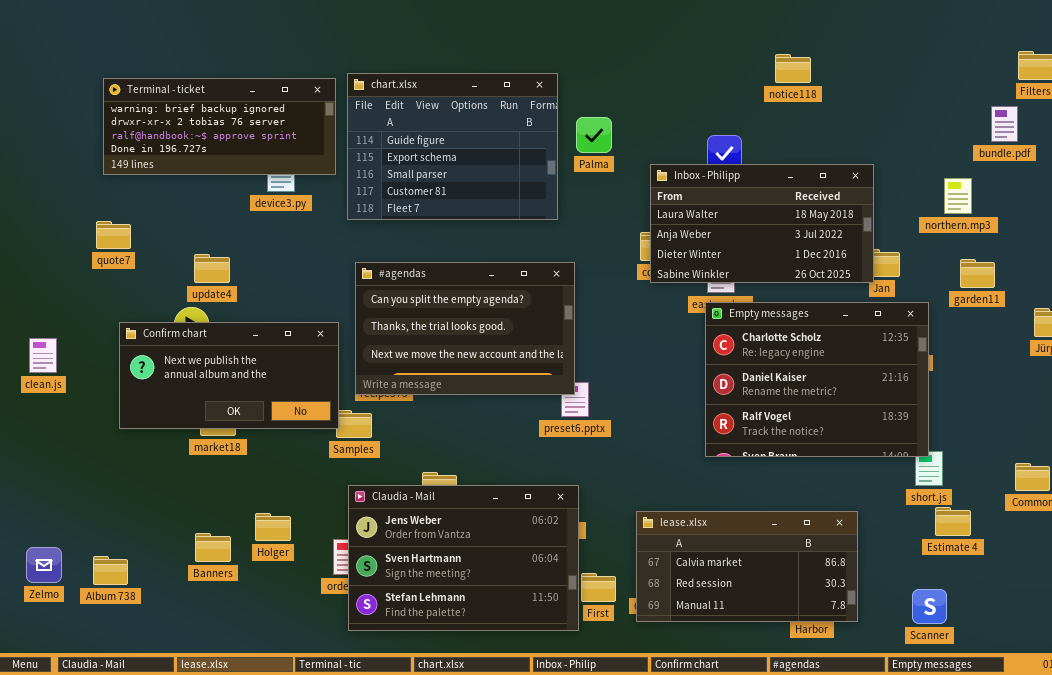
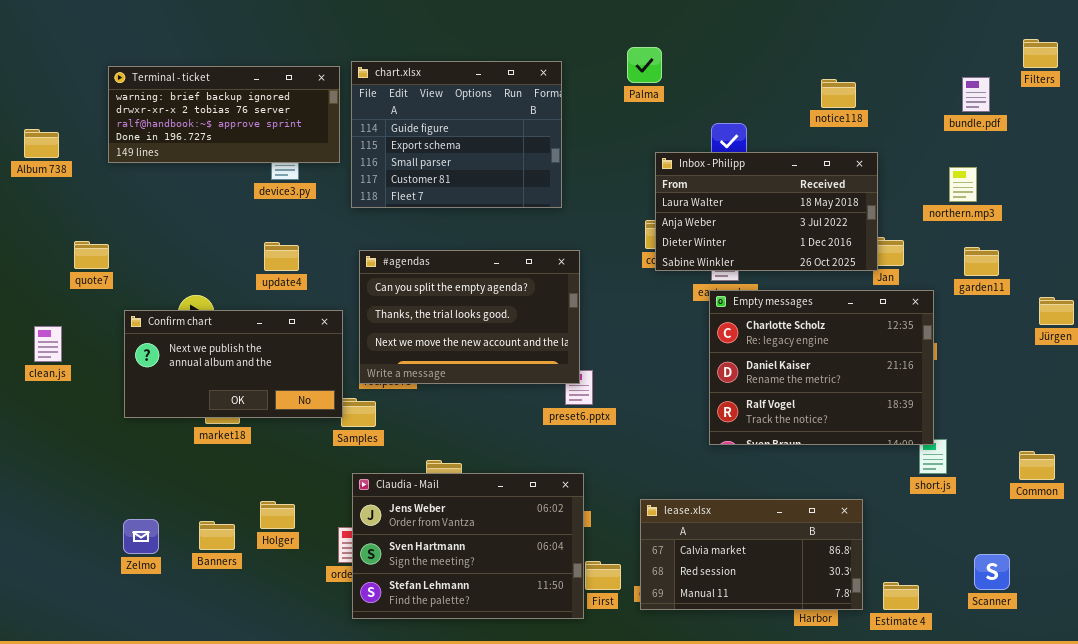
notice118: [775,54,811,83] -> [821,79,856,108], moved
bundle.pdf: [991,106,1018,142] -> [962,77,990,112], moved
Palma: [576,117,612,153] -> [627,47,662,83], moved
quote7: [96,221,131,249] -> [74,241,109,269], moved
update4: [194,254,230,283] -> [264,242,299,271], moved
Estimate 4: [935,507,971,536] -> [883,582,919,610], moved
Zelmo: [26,547,62,583] -> [123,519,159,554], moved
Album 738: [93,556,128,585] -> [24,129,59,158], moved
Scanner: [912,589,947,624] -> [974,554,1010,590], moved

